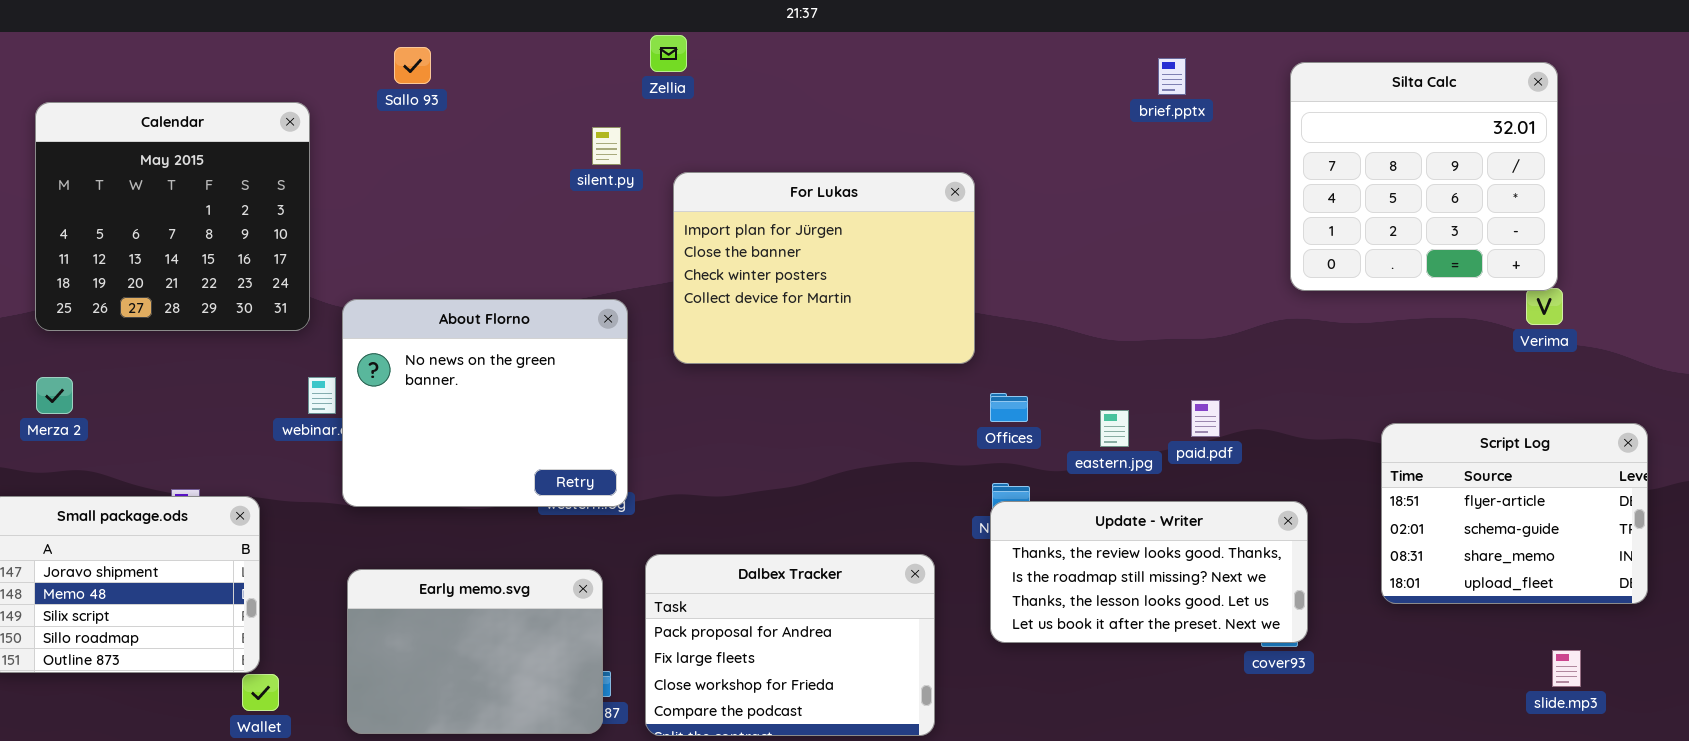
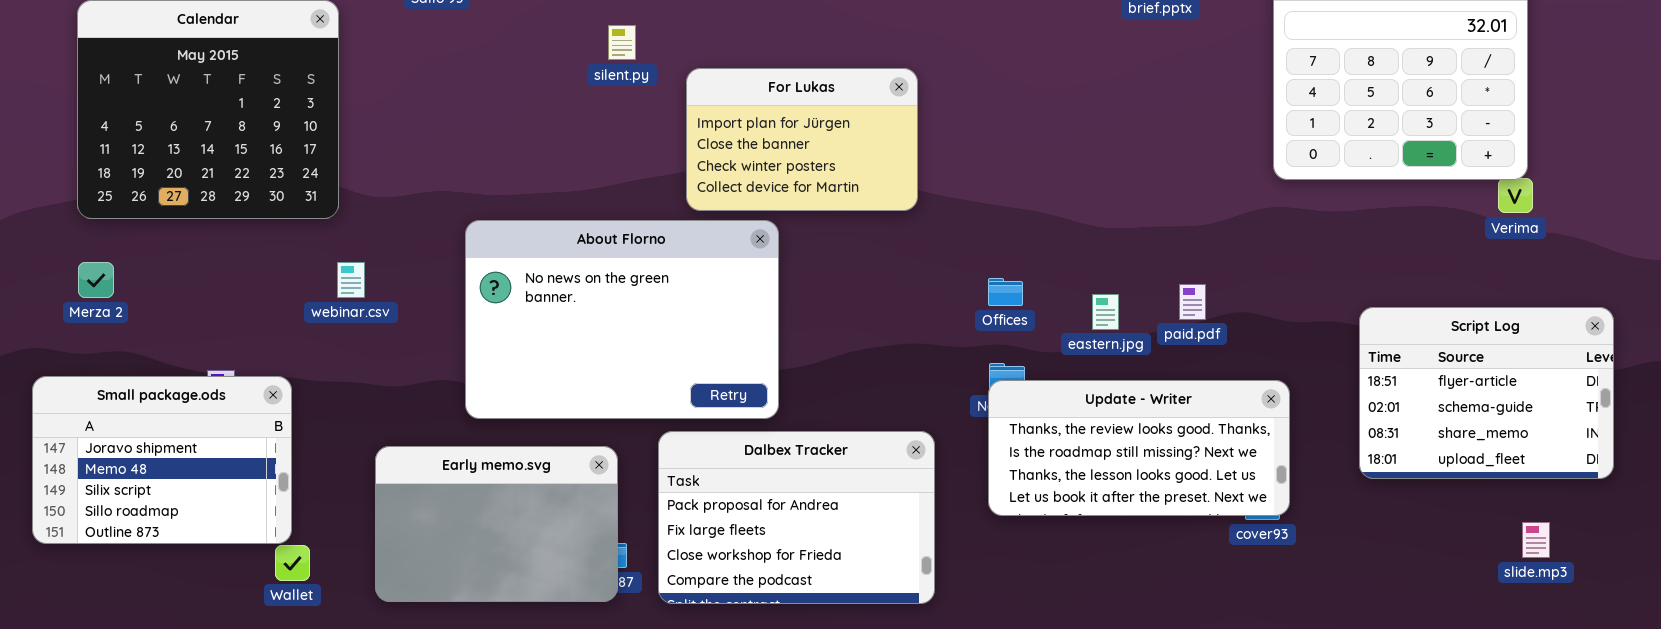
For Lukas: [673,172,975,364] -> [686,68,918,211], resized
About Florno: [342,299,628,507] -> [465,220,779,419], moved, resized

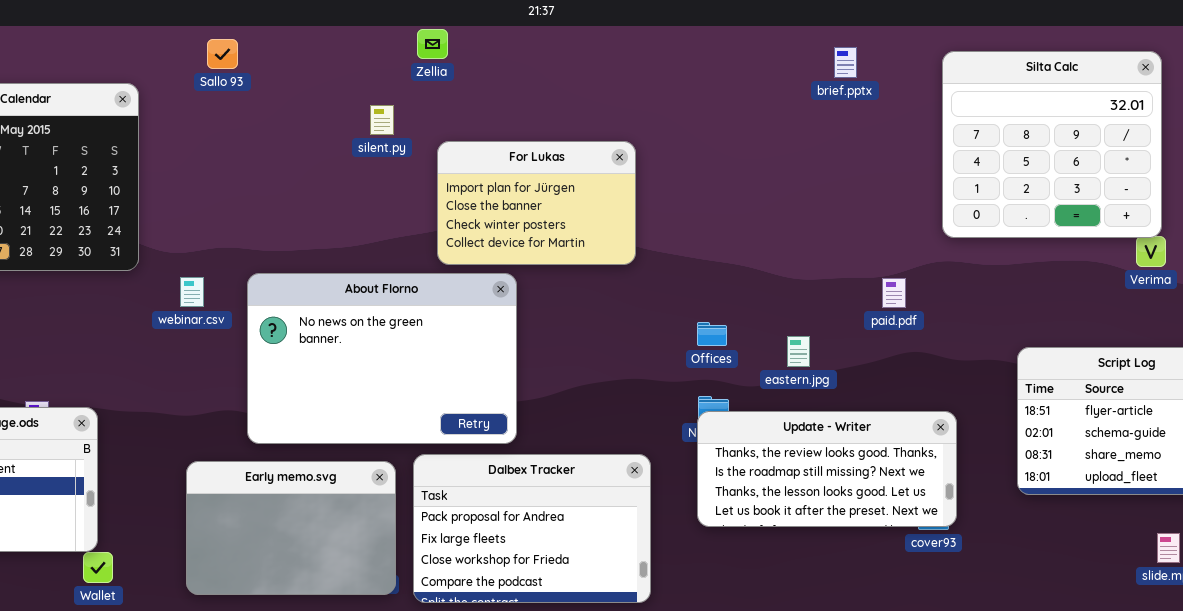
webinar.csv: [337,262,365,298] -> [180,277,204,307], moved
paid.pdf: [1179,284,1206,320] -> [882,278,906,308], moved
Early memo.svg: [375,446,618,602] -> [186,461,396,595], moved

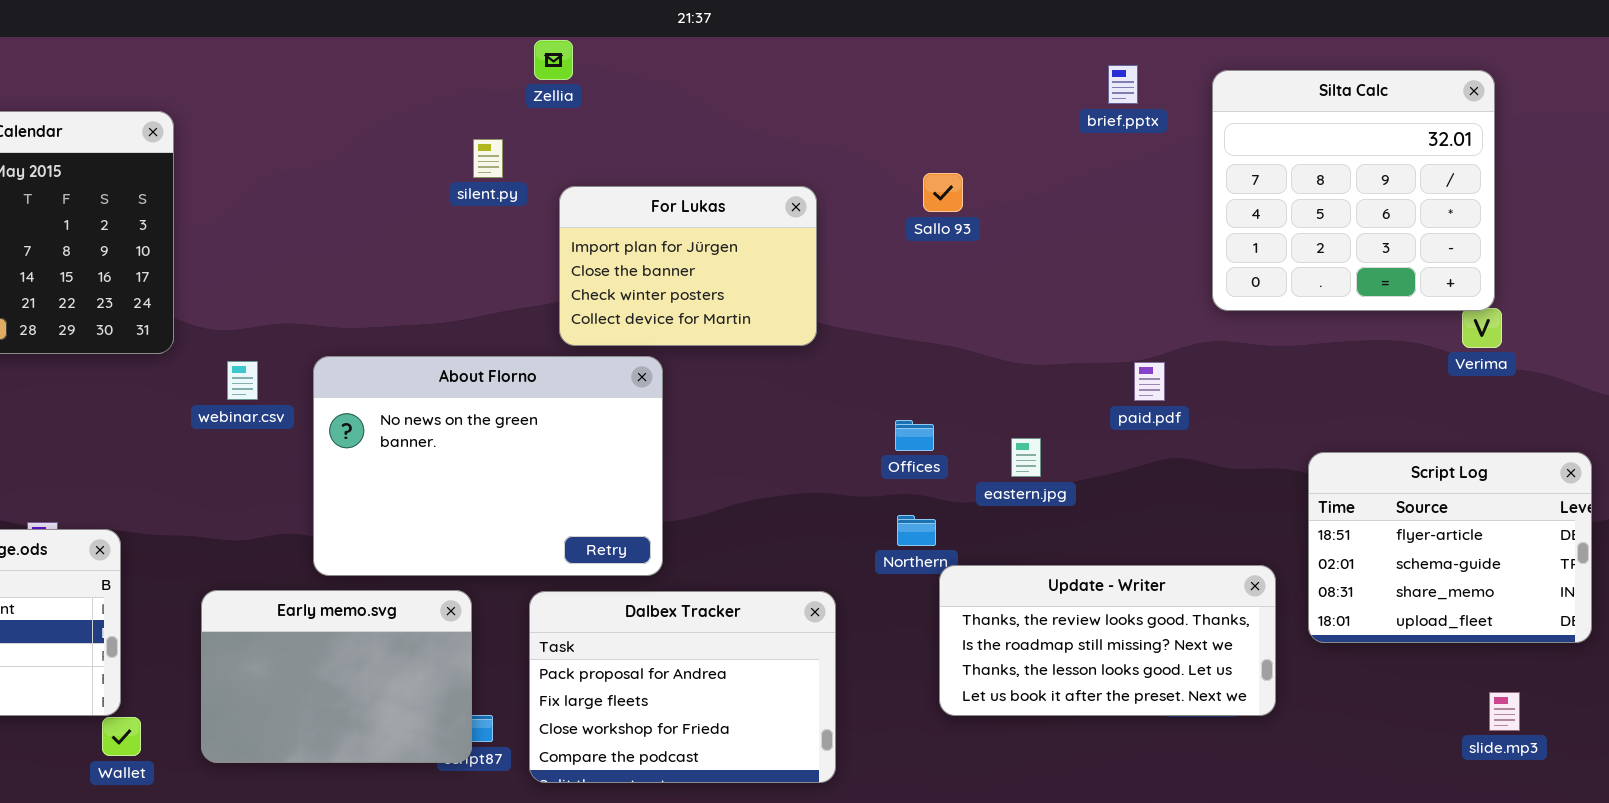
Sallo 93: [207,39,238,69] -> [923,173,963,212], moved
brief.pptx: [834,47,857,78] -> [1108,65,1138,104], moved
Update - Writer: [697,411,957,527] -> [939,565,1276,716], moved
Early memo.svg: [186,461,396,595] -> [201,590,472,763], moved

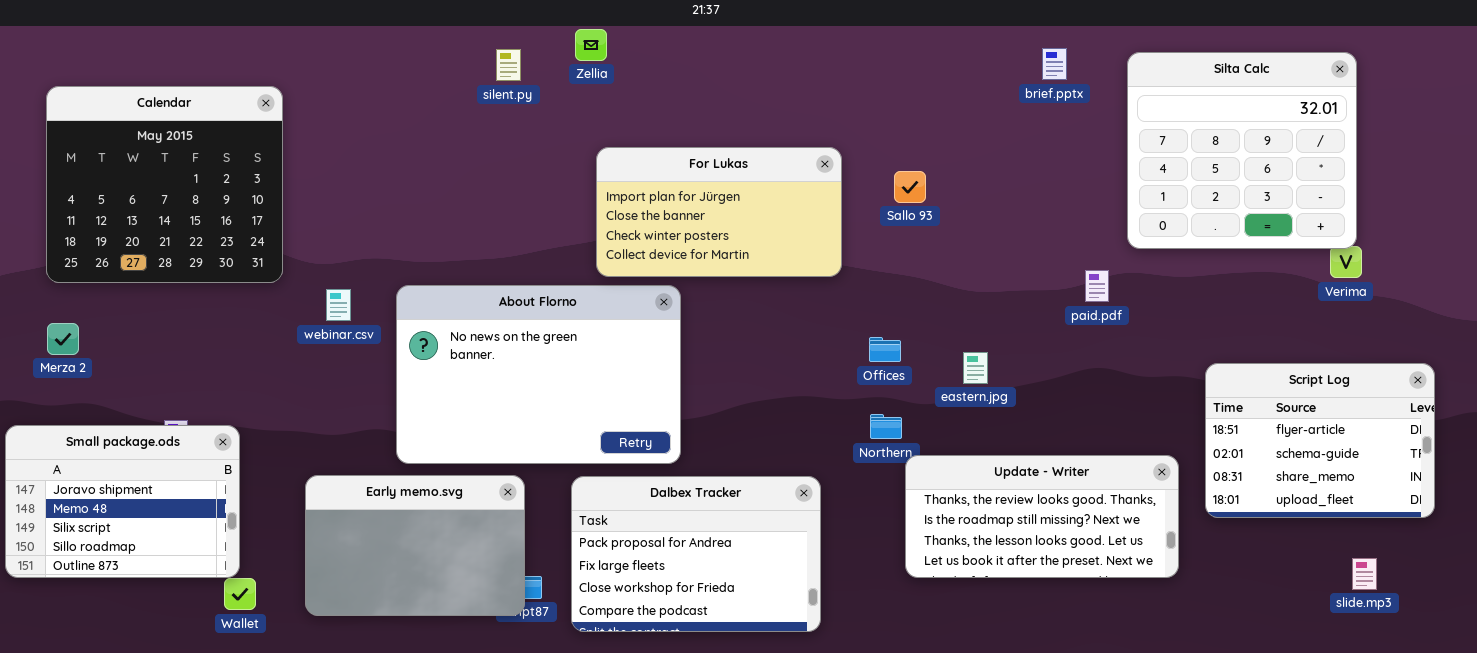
silent.py: [473,139,503,178] -> [496,49,521,81], moved
Sallo 93: [923,173,963,212] -> [894,171,926,203], moved
For Lukas: [559,186,817,346] -> [596,147,842,277], resized
paid.pdf: [1134,362,1165,401] -> [1085,270,1109,302], moved

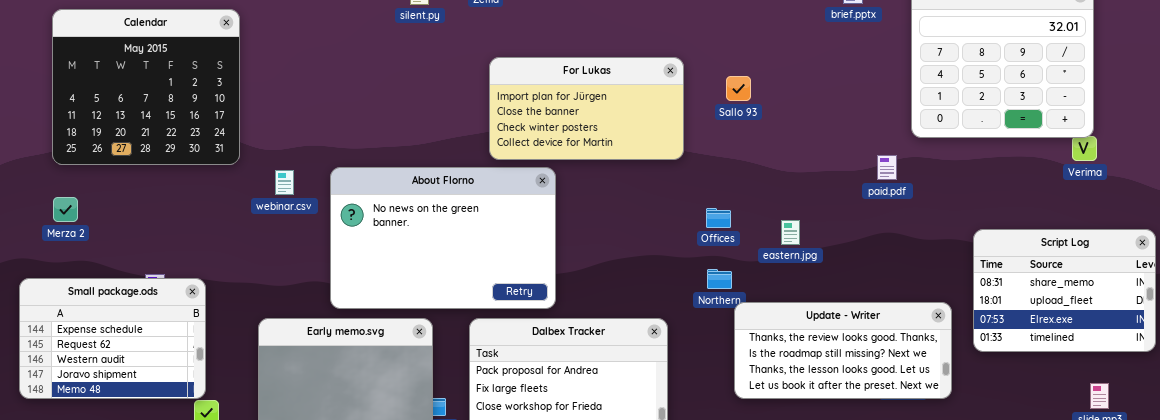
Script Log: [1205,363,1435,518] -> [973,229,1156,352], scrolled down 2 rows
Small package.ods: [5,425,240,578] -> [19,278,206,399], scrolled up 3 rows

